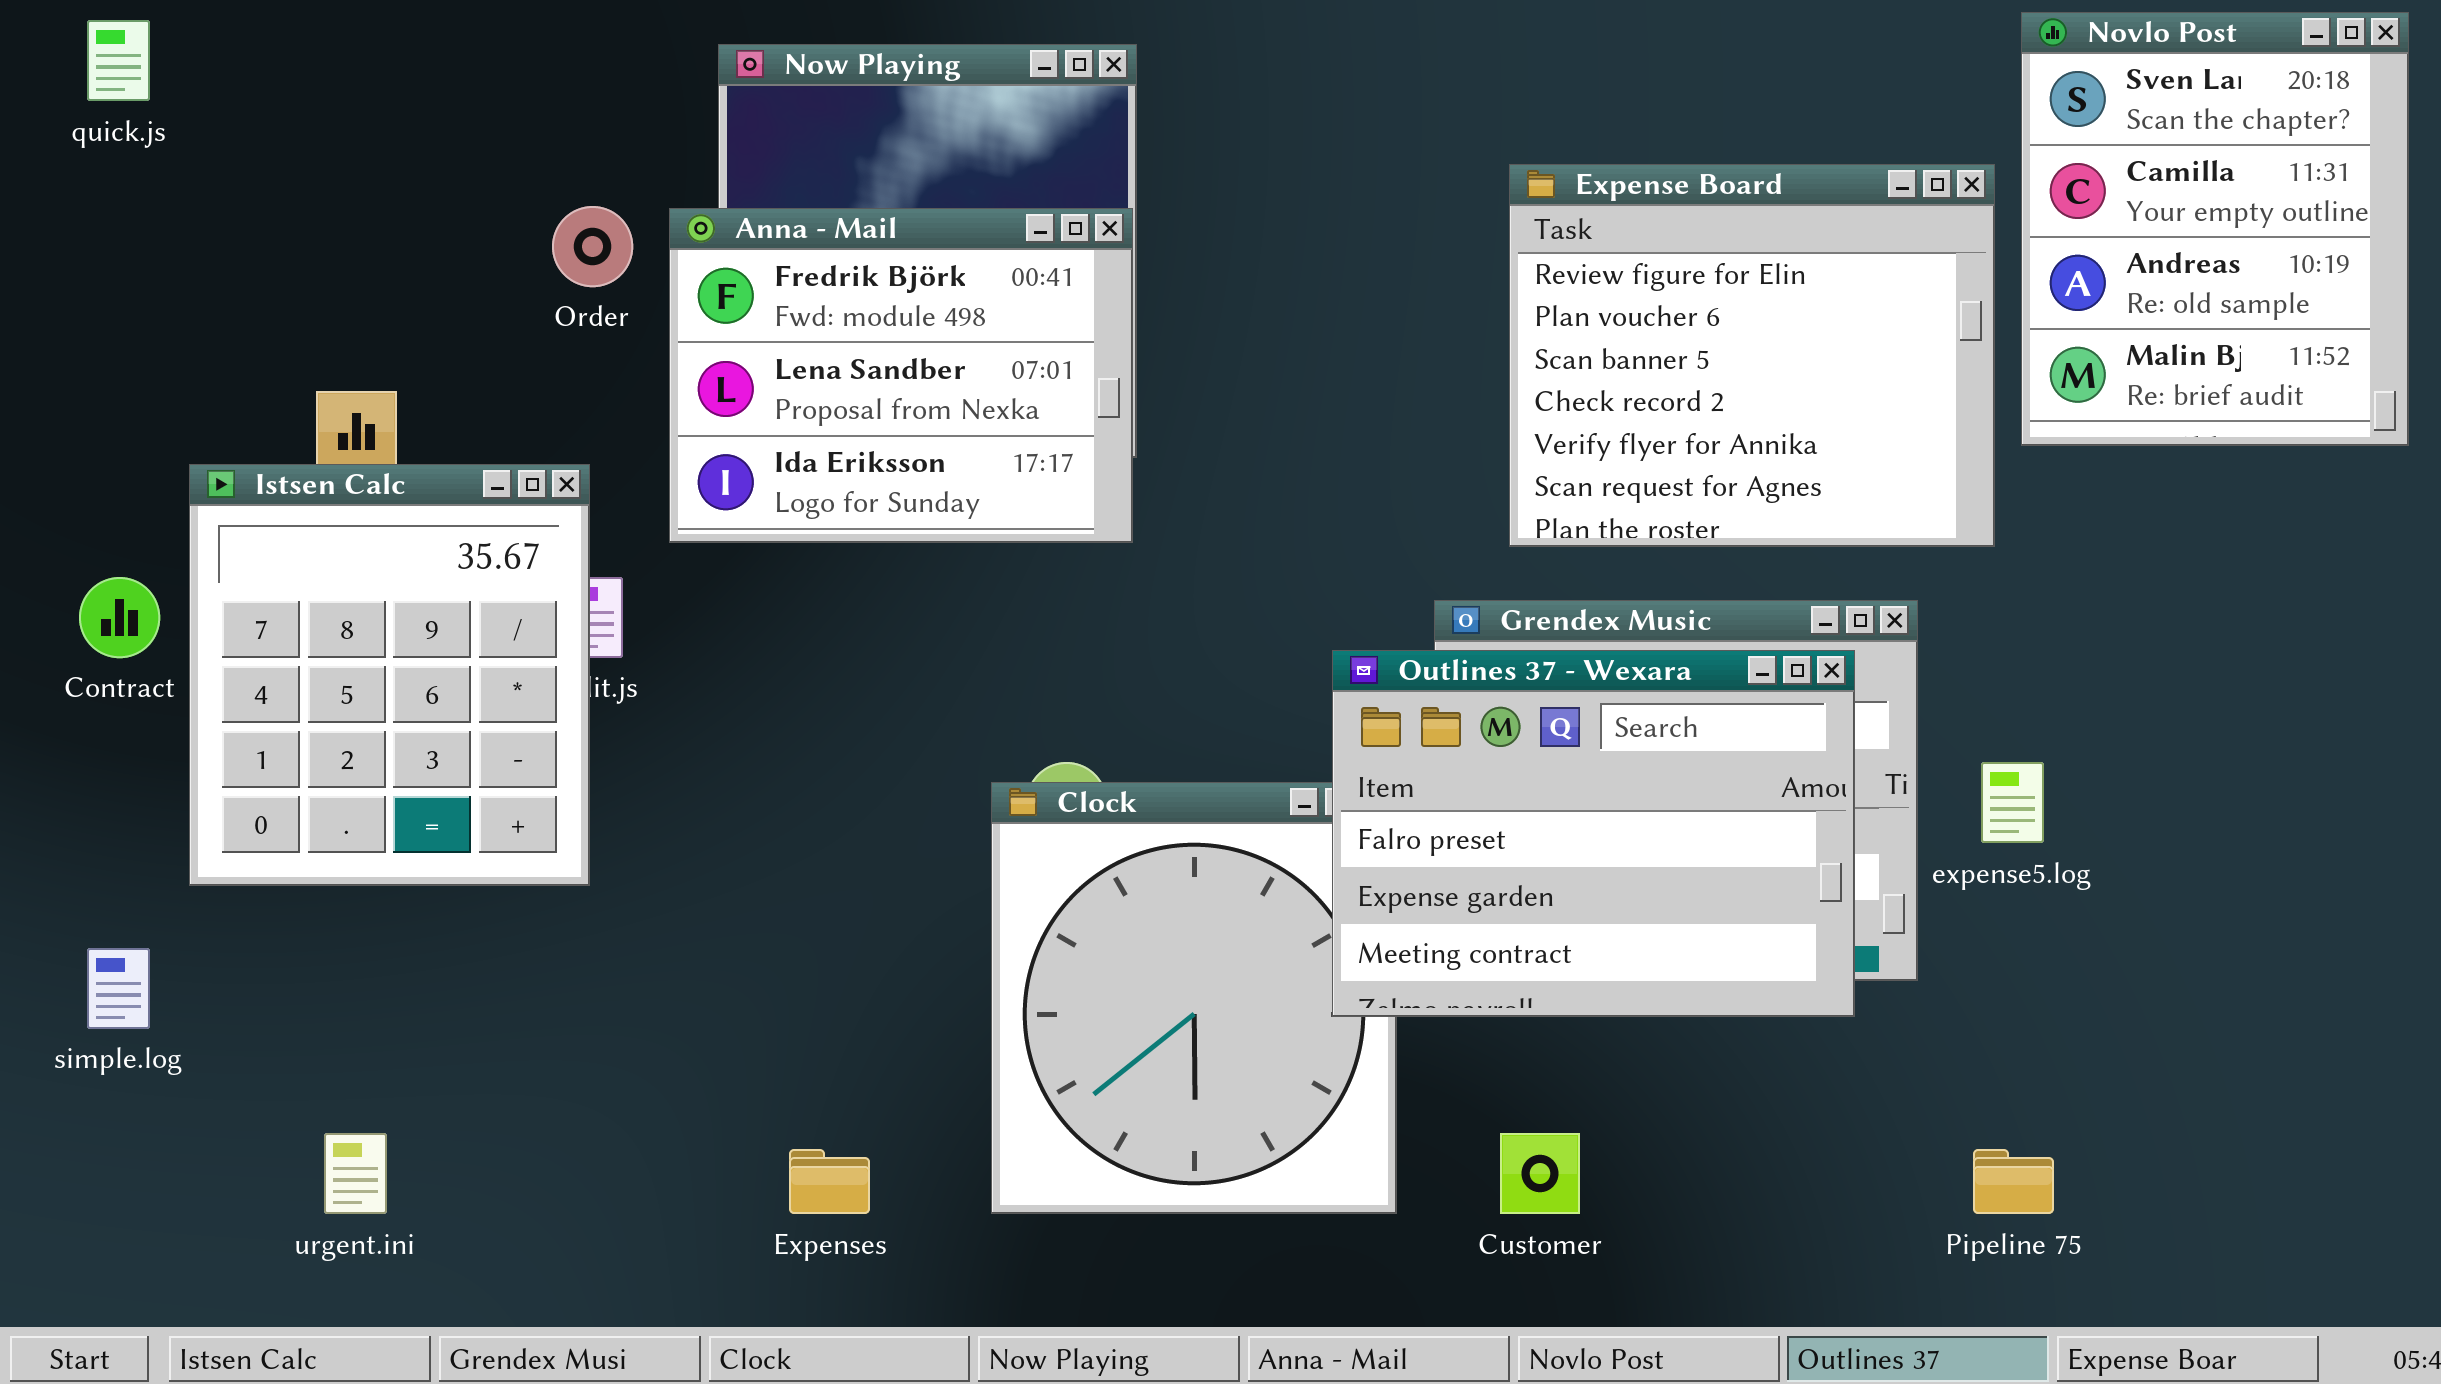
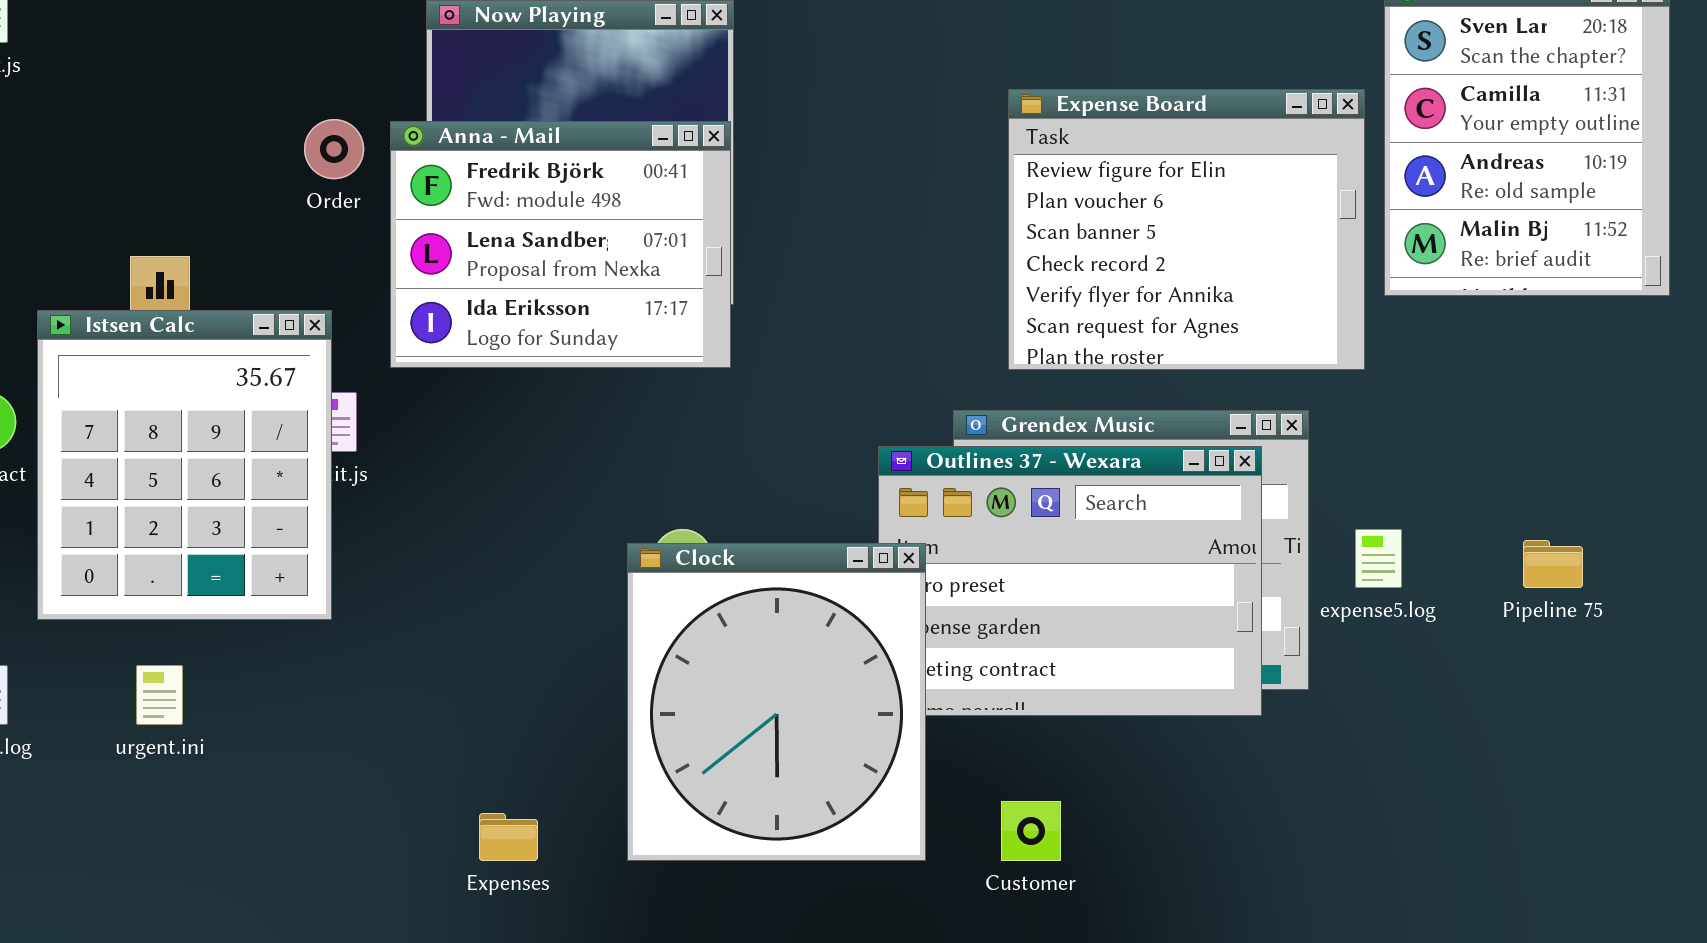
Clock: [991,782,1397,1214] -> [627,543,926,861], raised
urgent.ini: [324,1133,387,1214] -> [136,665,183,725], moved
Pipeline 75: [1973,1149,2054,1214] -> [1523,540,1583,588], moved

